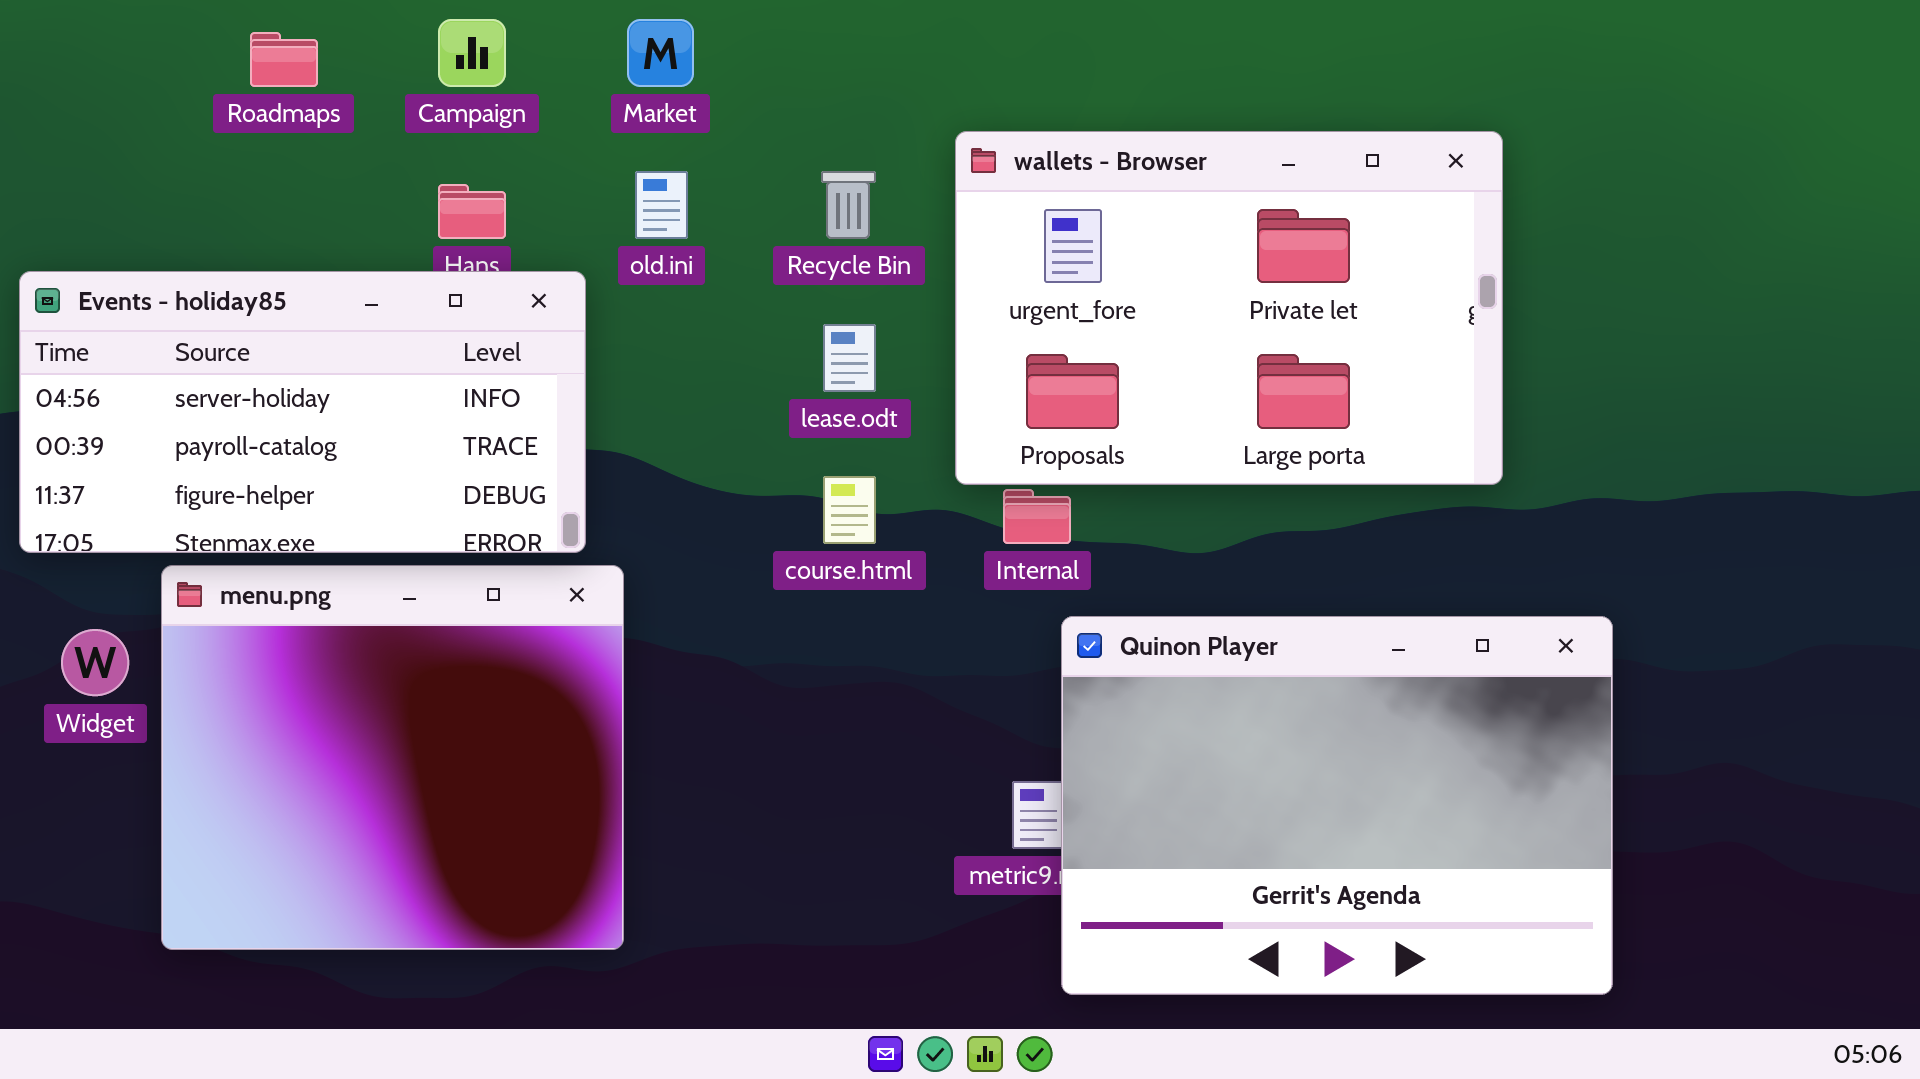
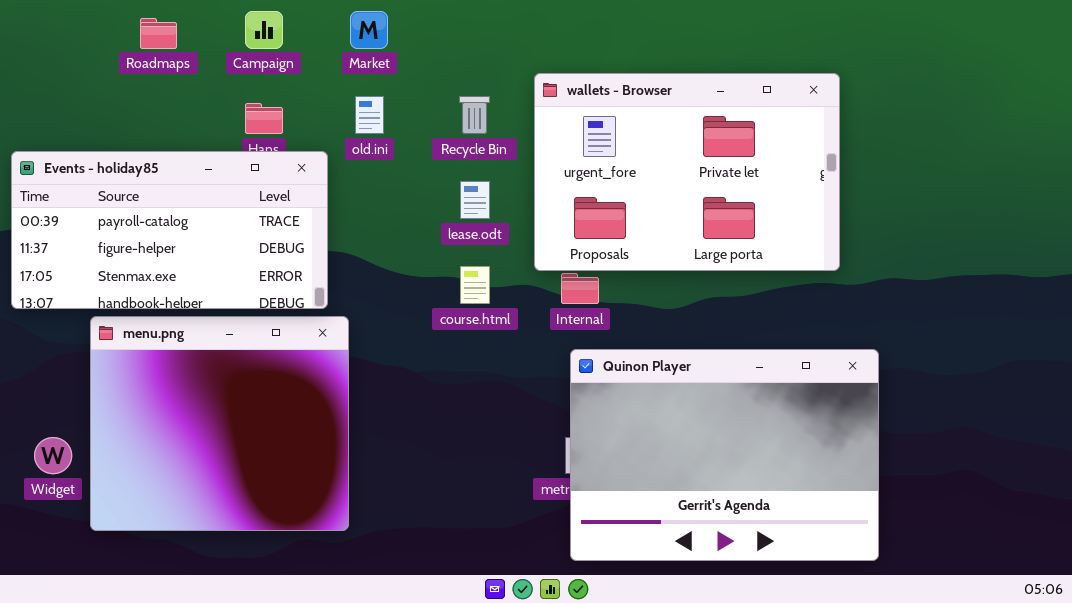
Events - holiday85: [19,271,586,553] -> [11,151,328,309], scrolled down 1 row
Quinon Player: [1061,616,1613,995] -> [570,349,879,561], moved
Widget: [61,629,129,696] -> [34,437,72,474], moved

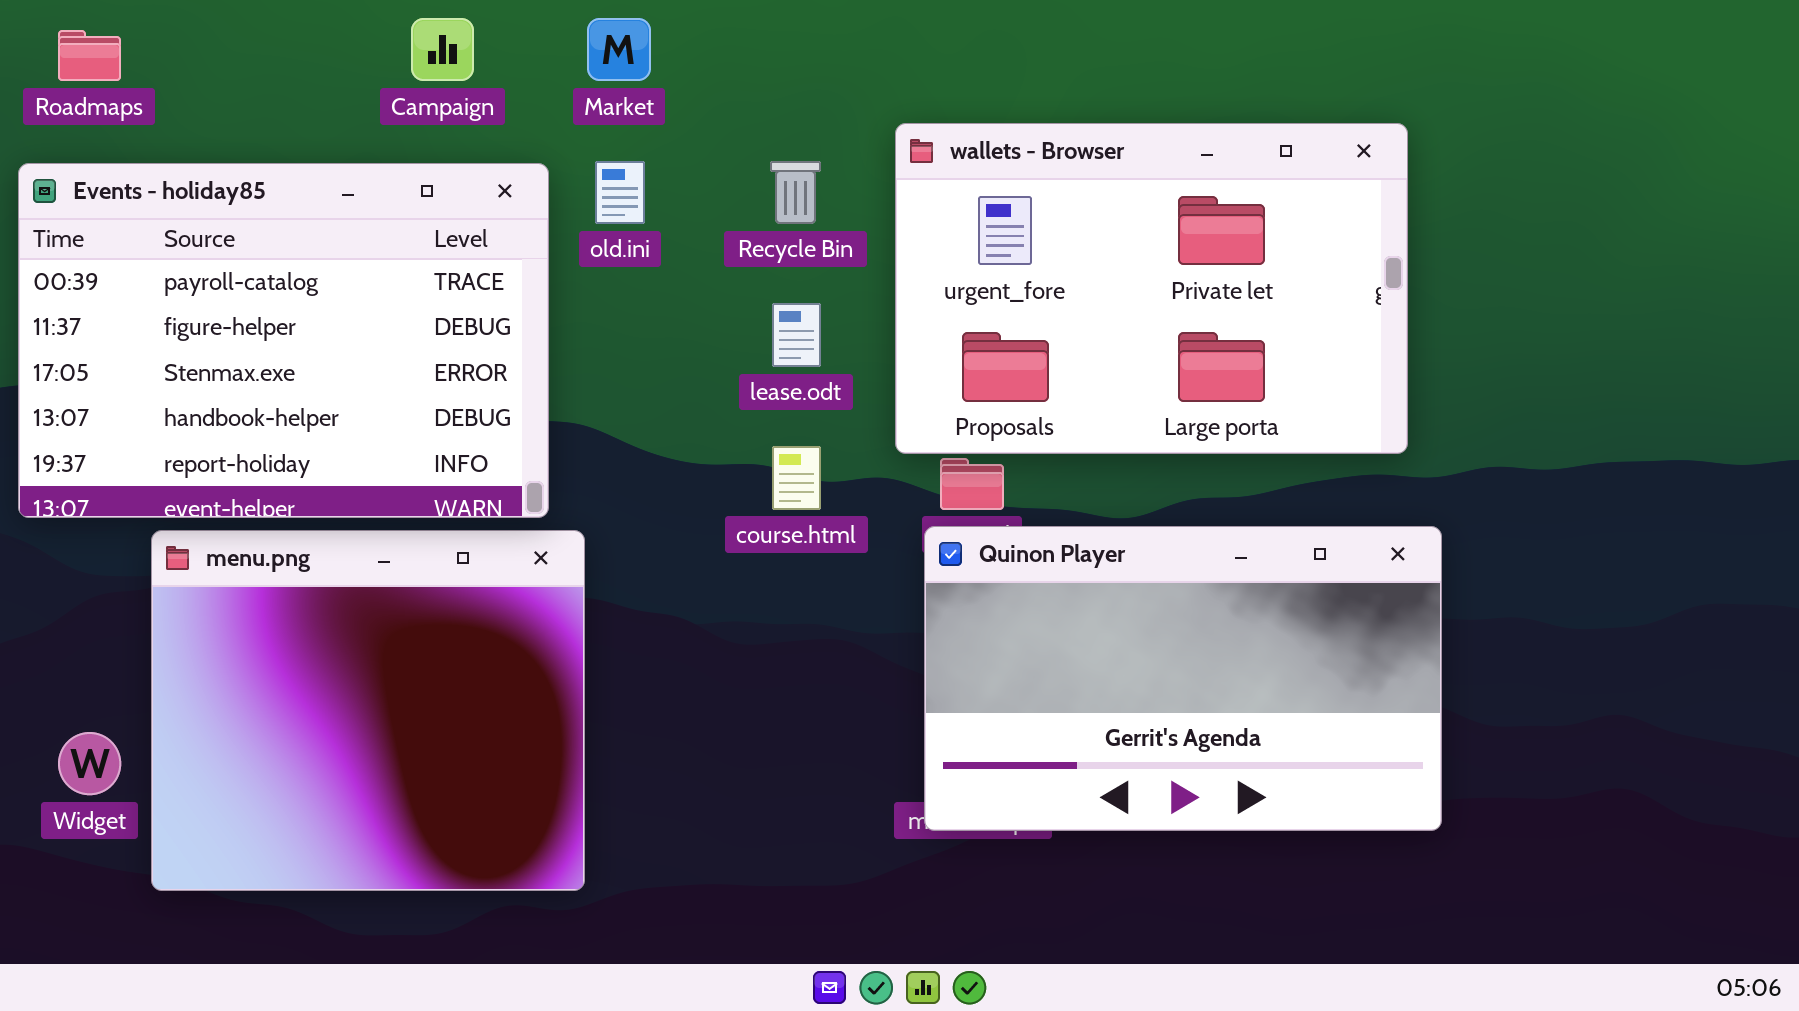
Roadmaps: [140,18,177,49] -> [58,30,121,81], moved
Events - holiday85: [11,151,328,309] -> [18,163,549,518], resized
Quinon Player: [570,349,879,561] -> [924,526,1442,831], moved, resized

